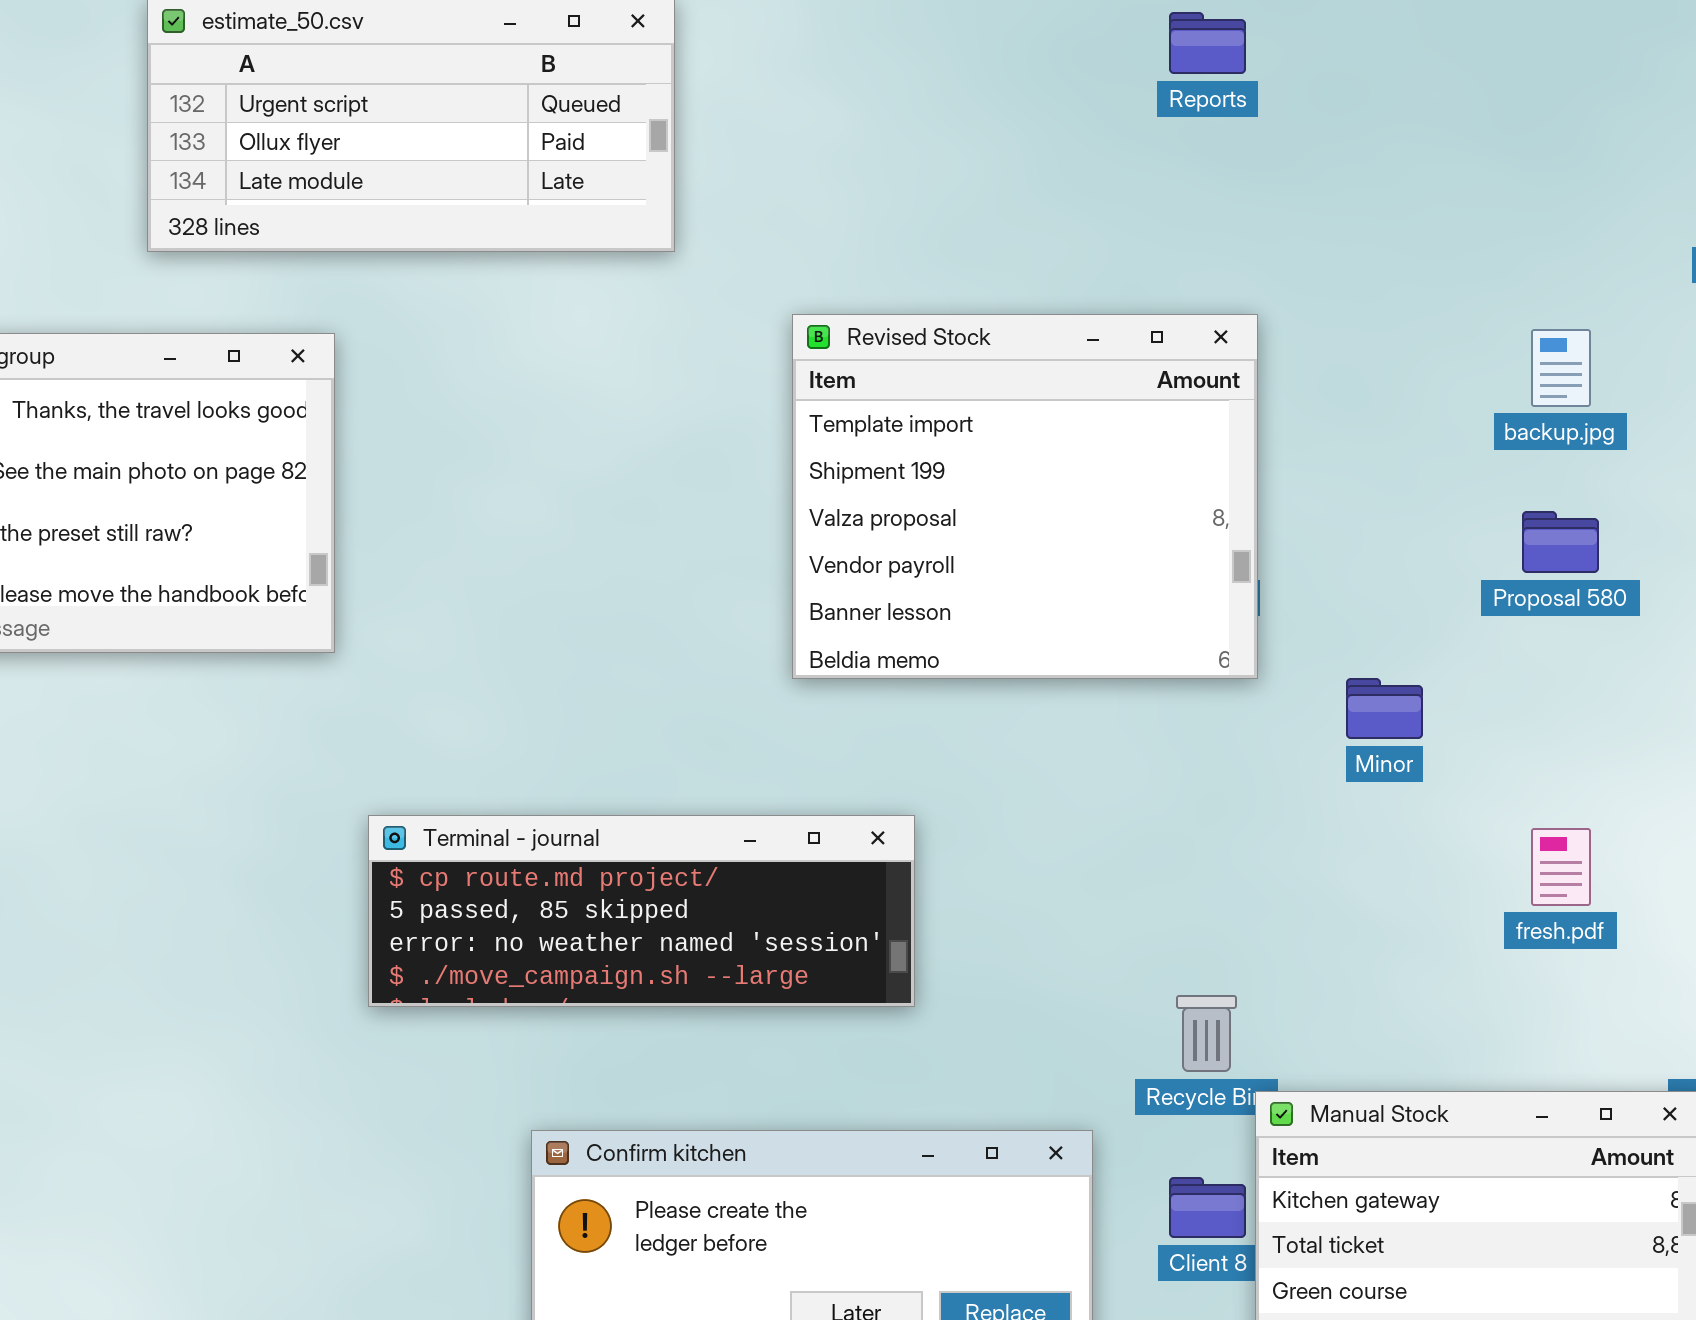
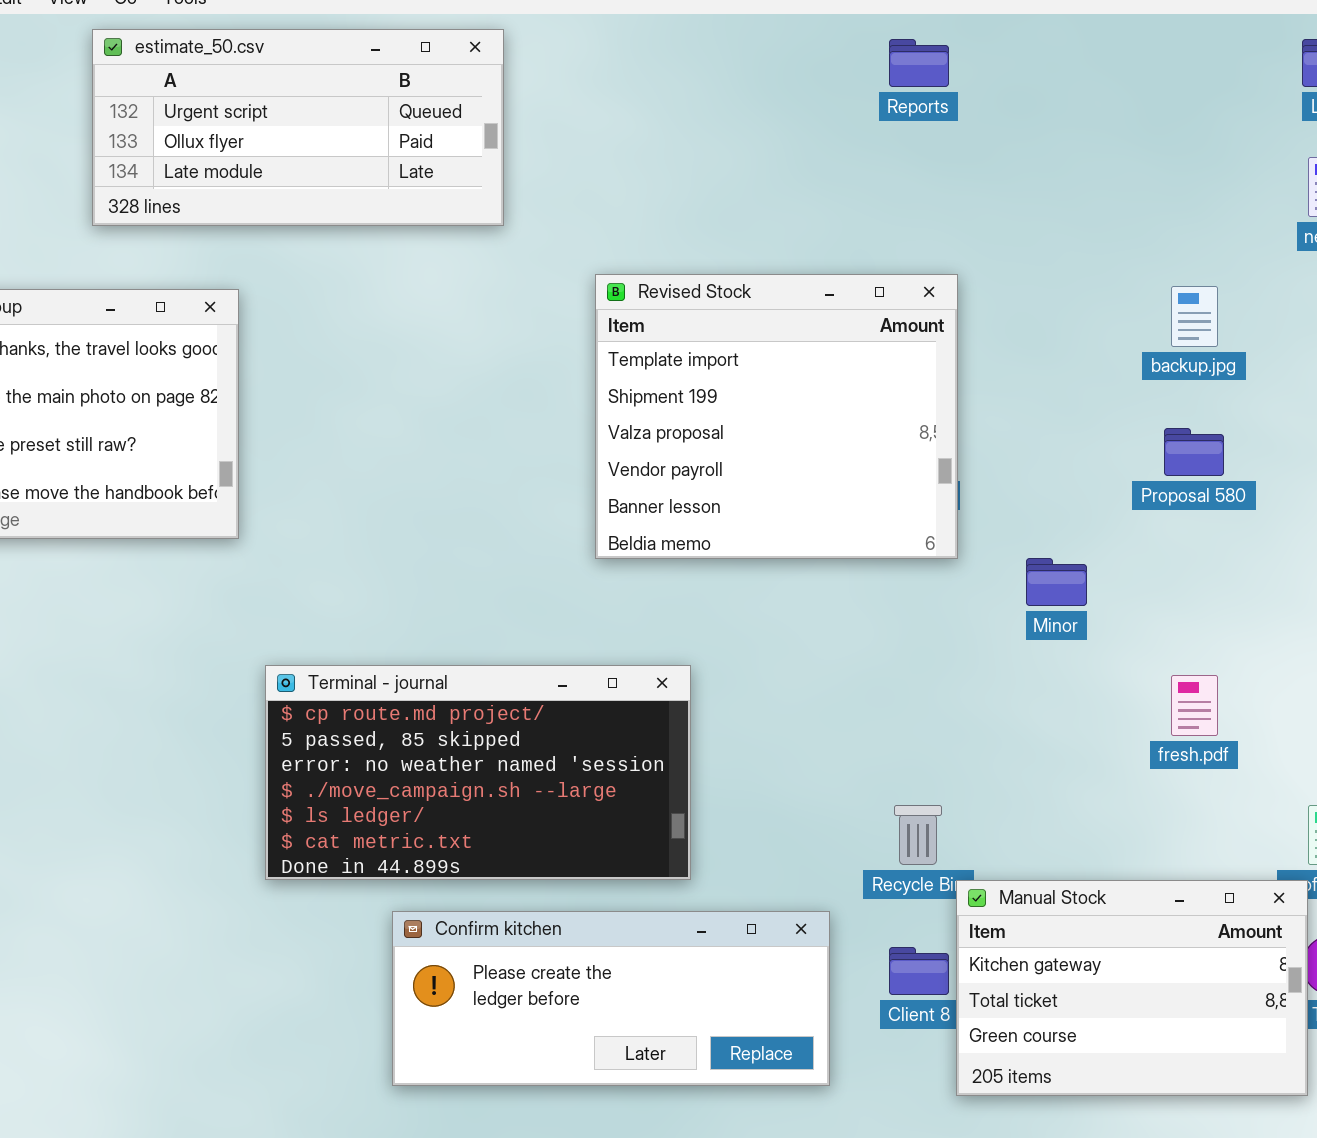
Terminal - journal: [368,815,915,1007] -> [265,665,691,880], resized

